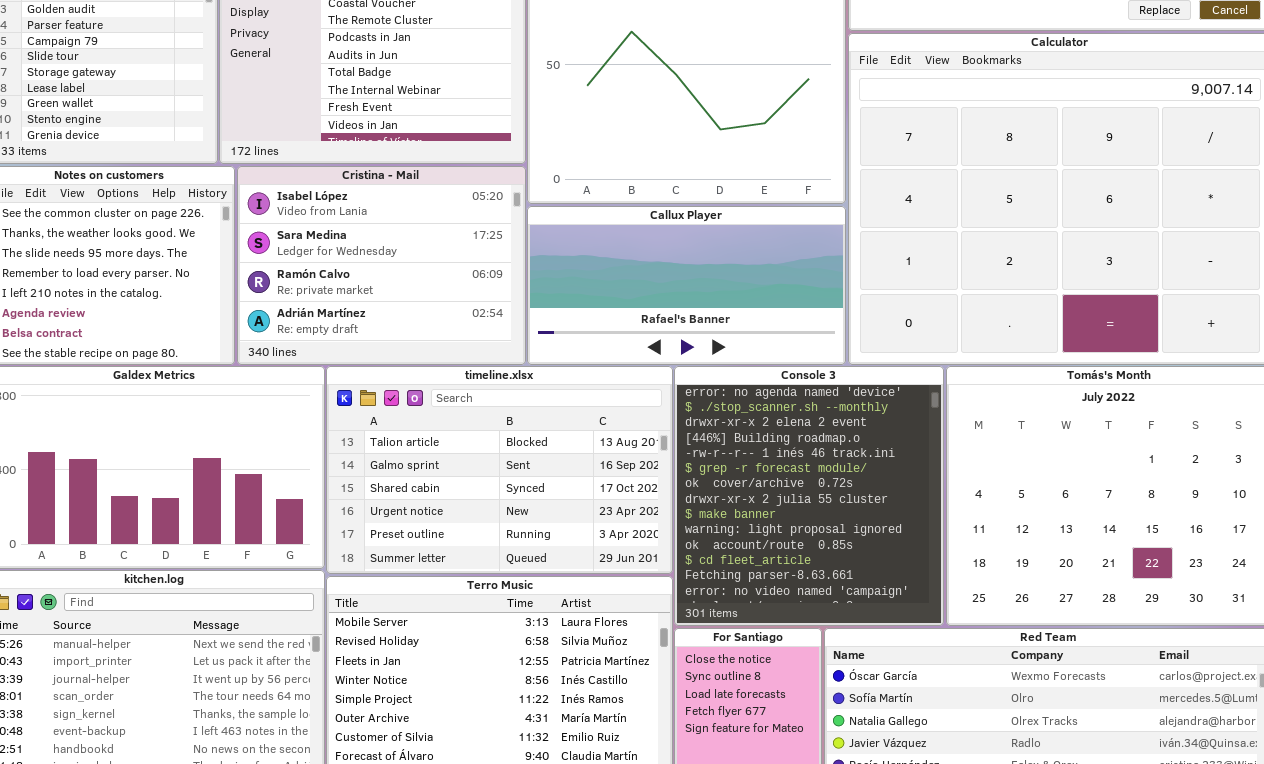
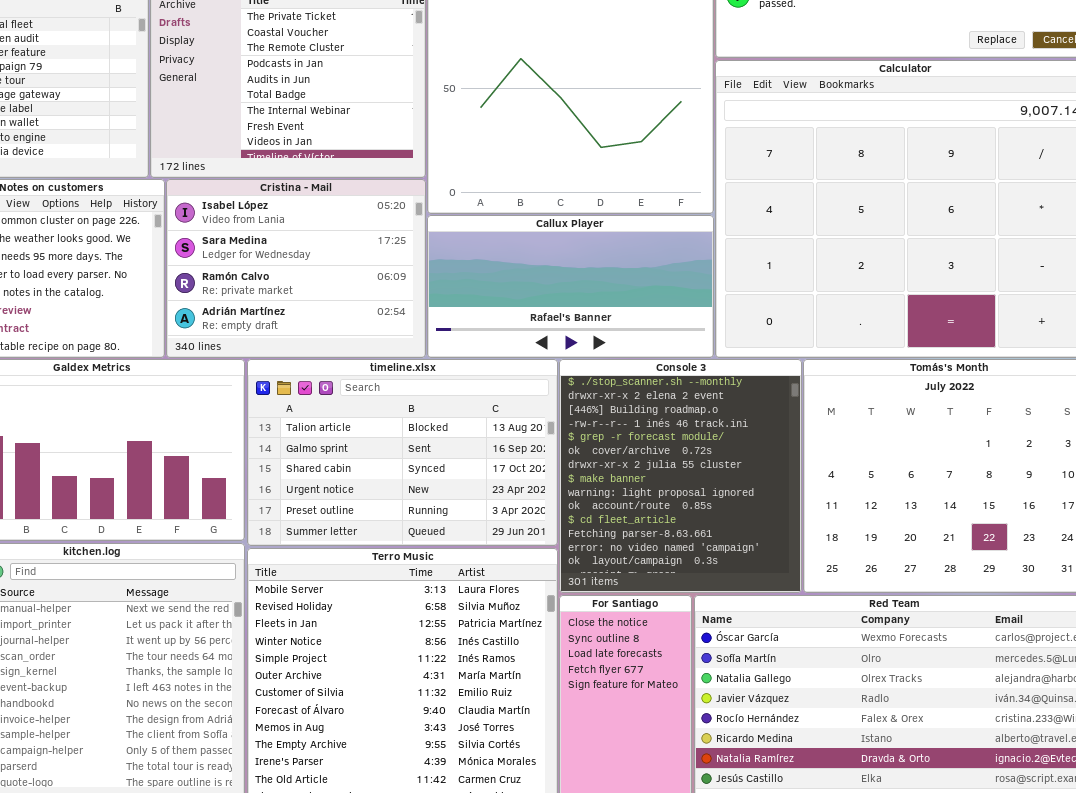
Console 3: [674,366,944,626] -> [559,359,802,593], scrolled down 1 row

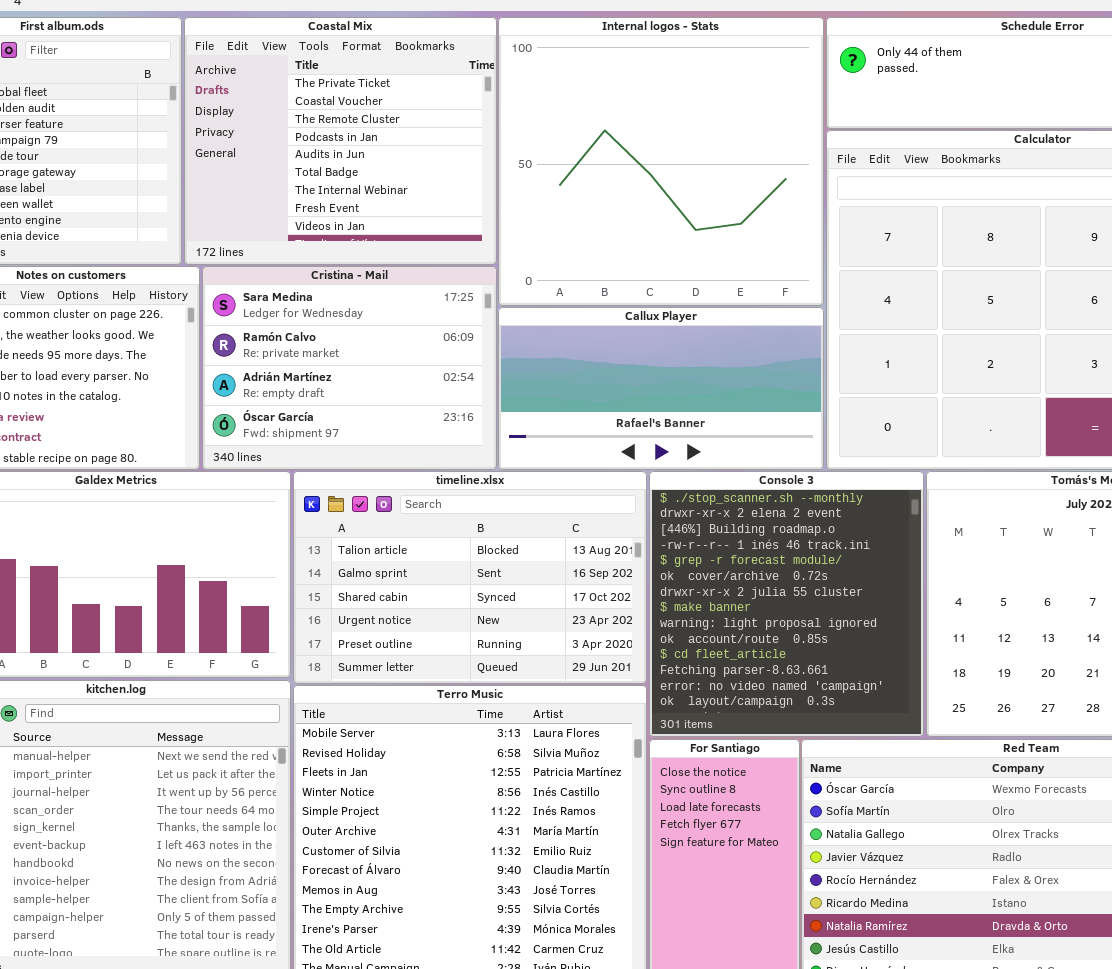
Cristina - Mail: [166,179,426,358] -> [202,266,497,470], scrolled down 1 row

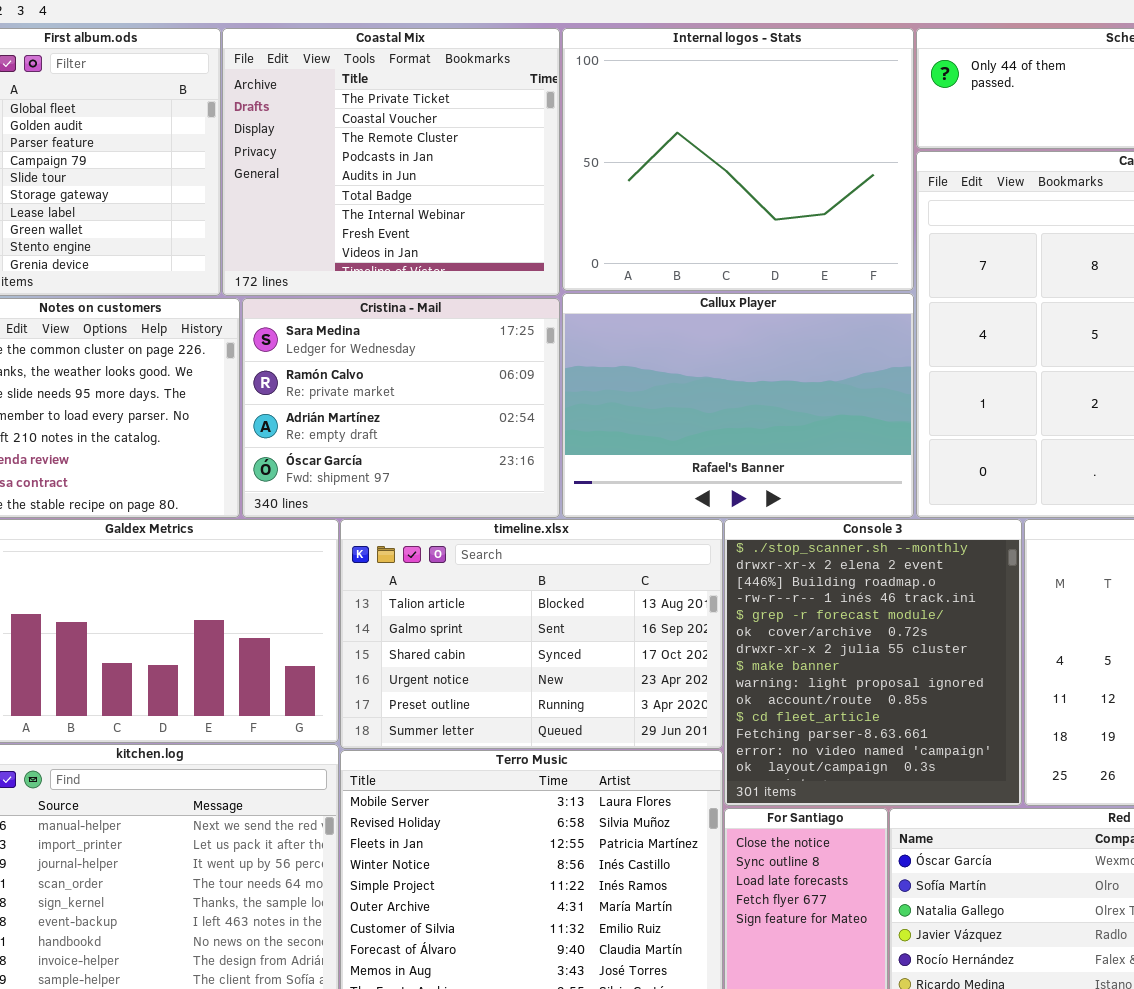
Internal logos - Stats: [498,17,824,306] -> [562,28,914,291], resized
Callux Player: [498,307,824,470] -> [562,293,914,518], resized

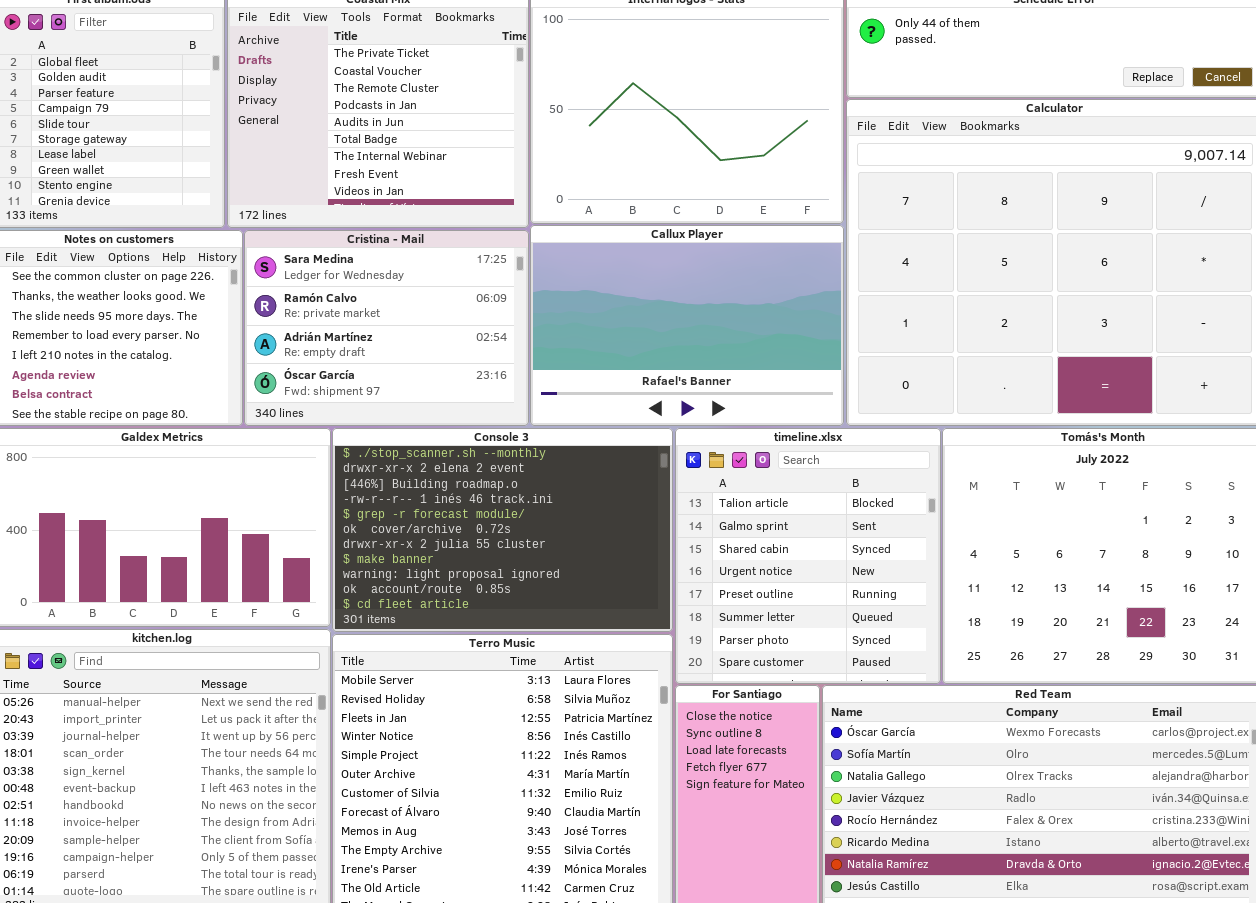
timeline.xlsx: [340,519,723,749] -> [675,428,941,684], moved, resized
Console 3: [724,519,1022,806] -> [332,428,673,632], moved, resized

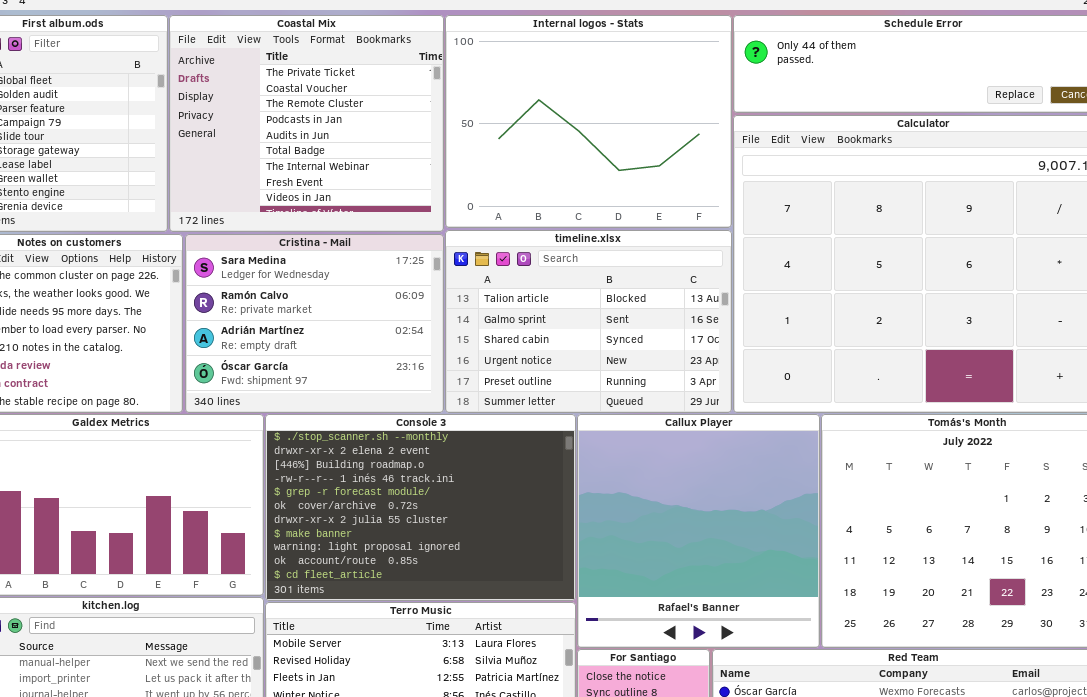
Callux Player: [530,225,844,426] -> [577,414,820,648], moved, resized
timeline.xlsx: [675,428,941,684] -> [445,230,732,413], moved, resized

